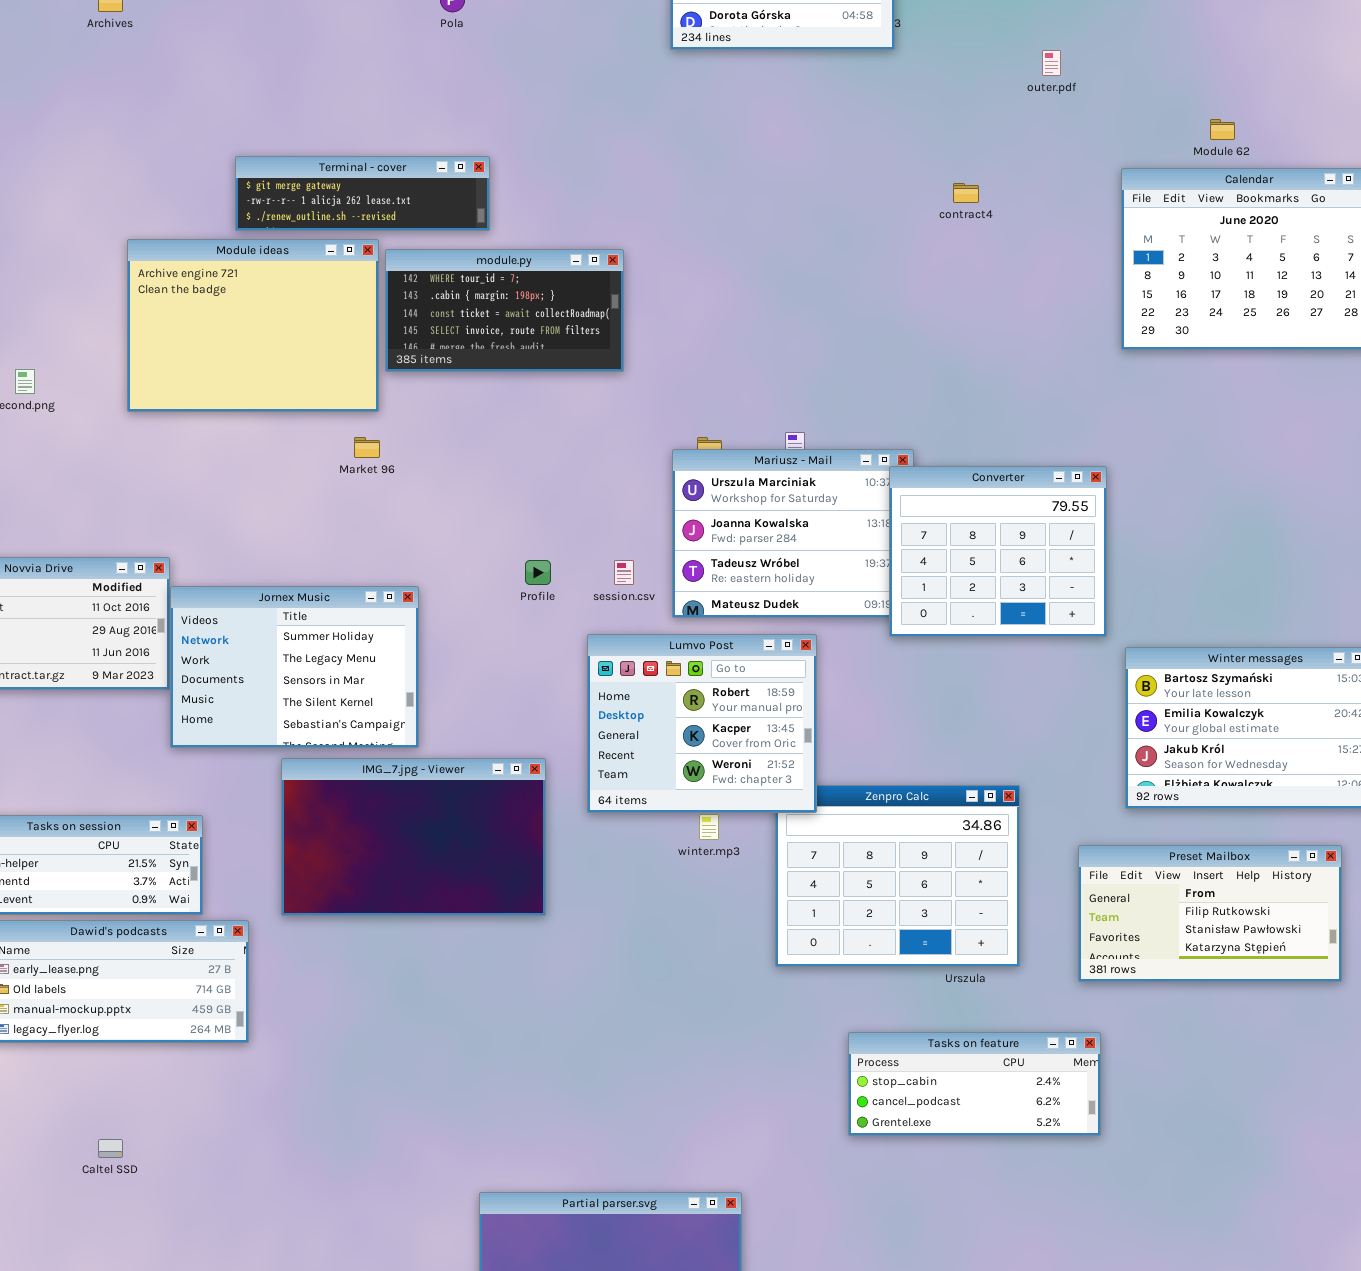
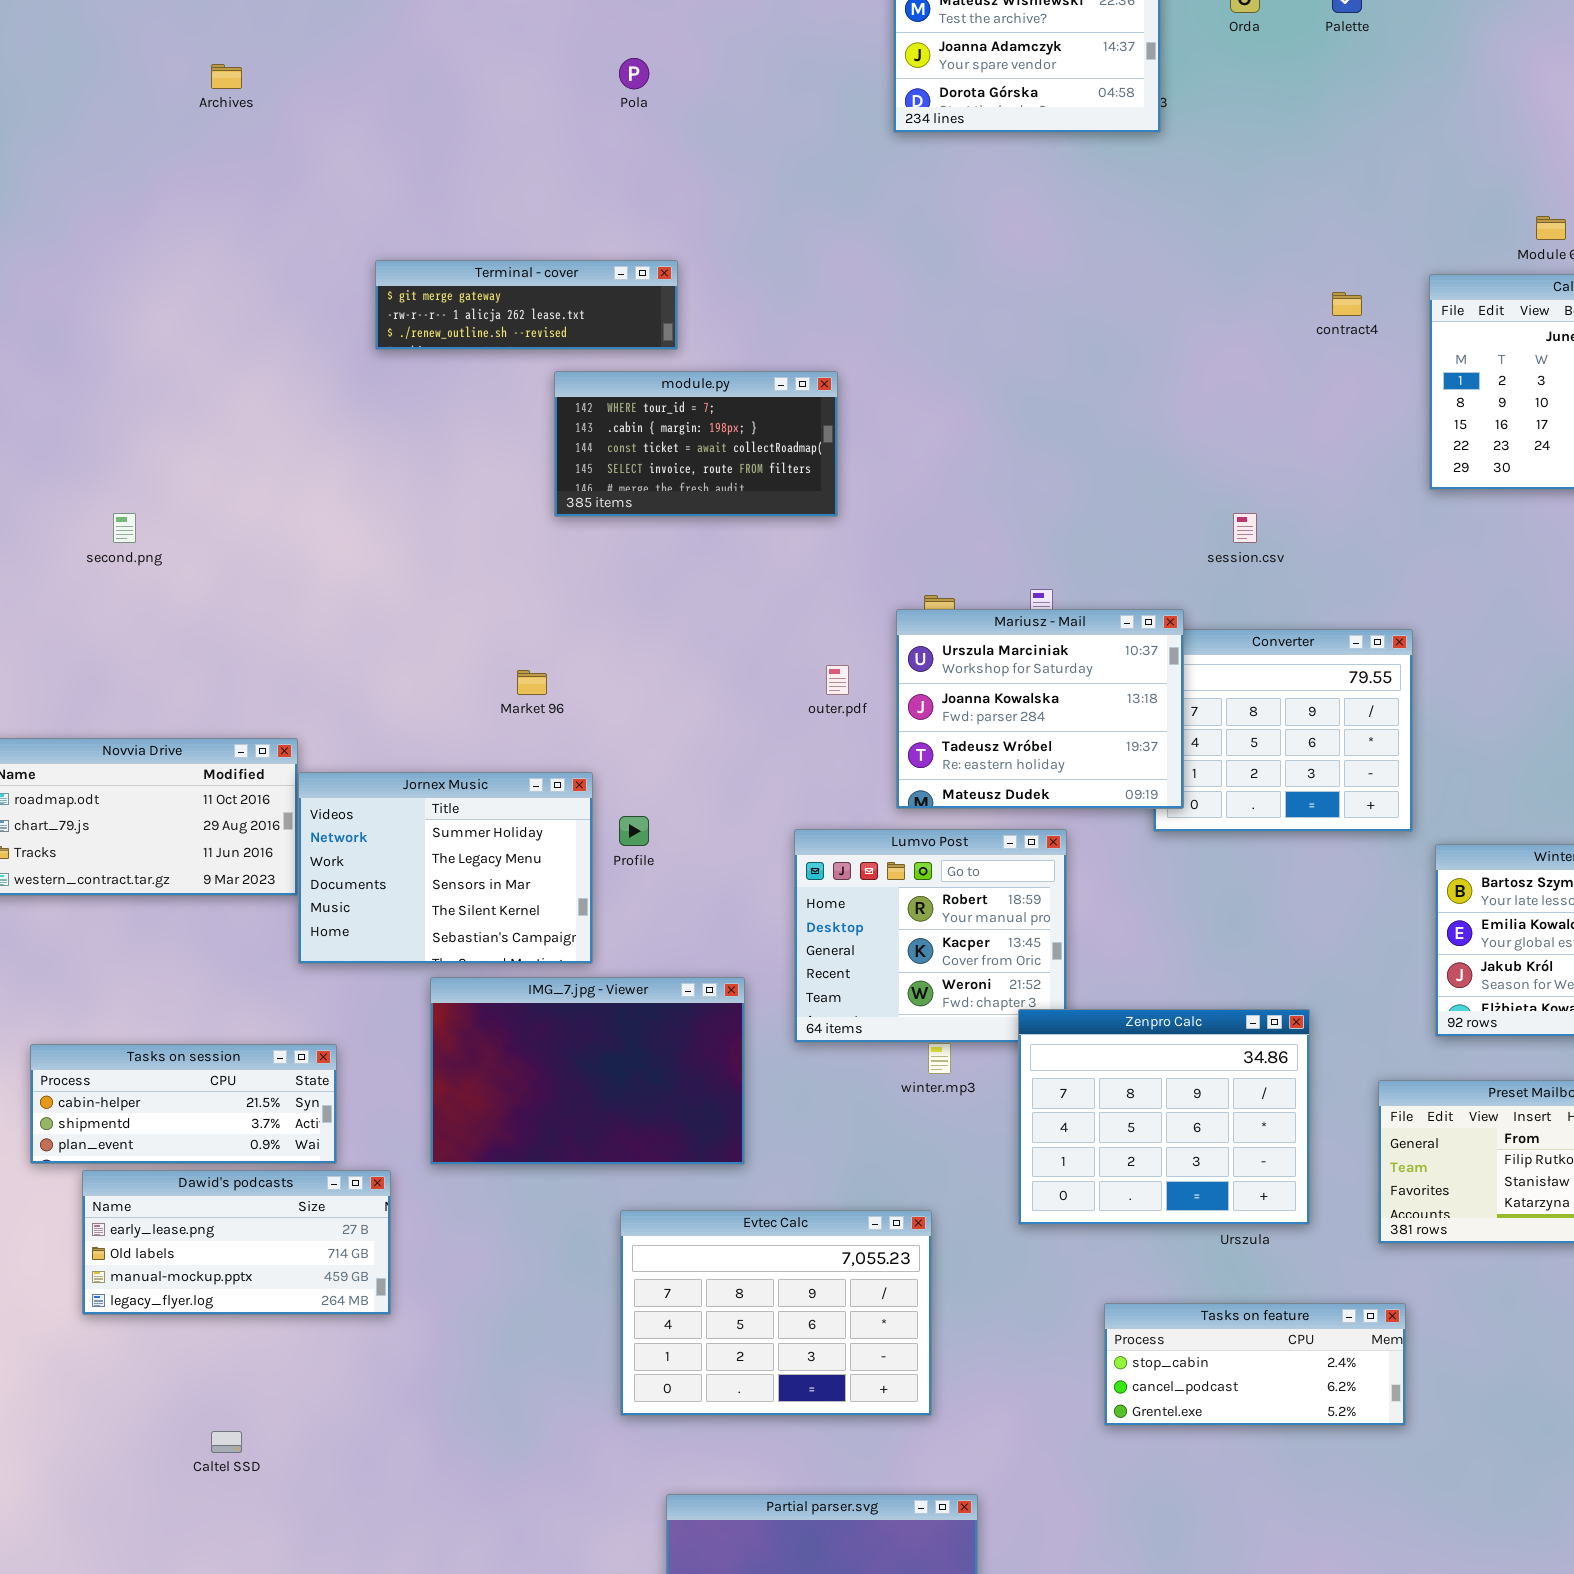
outer.pdf: [1042,50,1061,76] -> [826,665,849,695], moved
contract4: [953,183,979,203] -> [1332,292,1362,316], moved
Module ideas: [127,239,379,412] -> none, closed
Market 96: [354,437,380,458] -> [517,670,547,695], moved
Mariusz - Mail: [672,449,914,618] -> [896,609,1184,809], raised
Profile: [525,560,551,585] -> [619,816,649,846], moved
session.csv: [614,560,634,585] -> [1233,513,1257,543], moved
Zenpro Calc: [775,785,1020,967] -> [1018,1009,1310,1225], raised
Evtec Calc: none -> [620,1210,932,1416], opened

